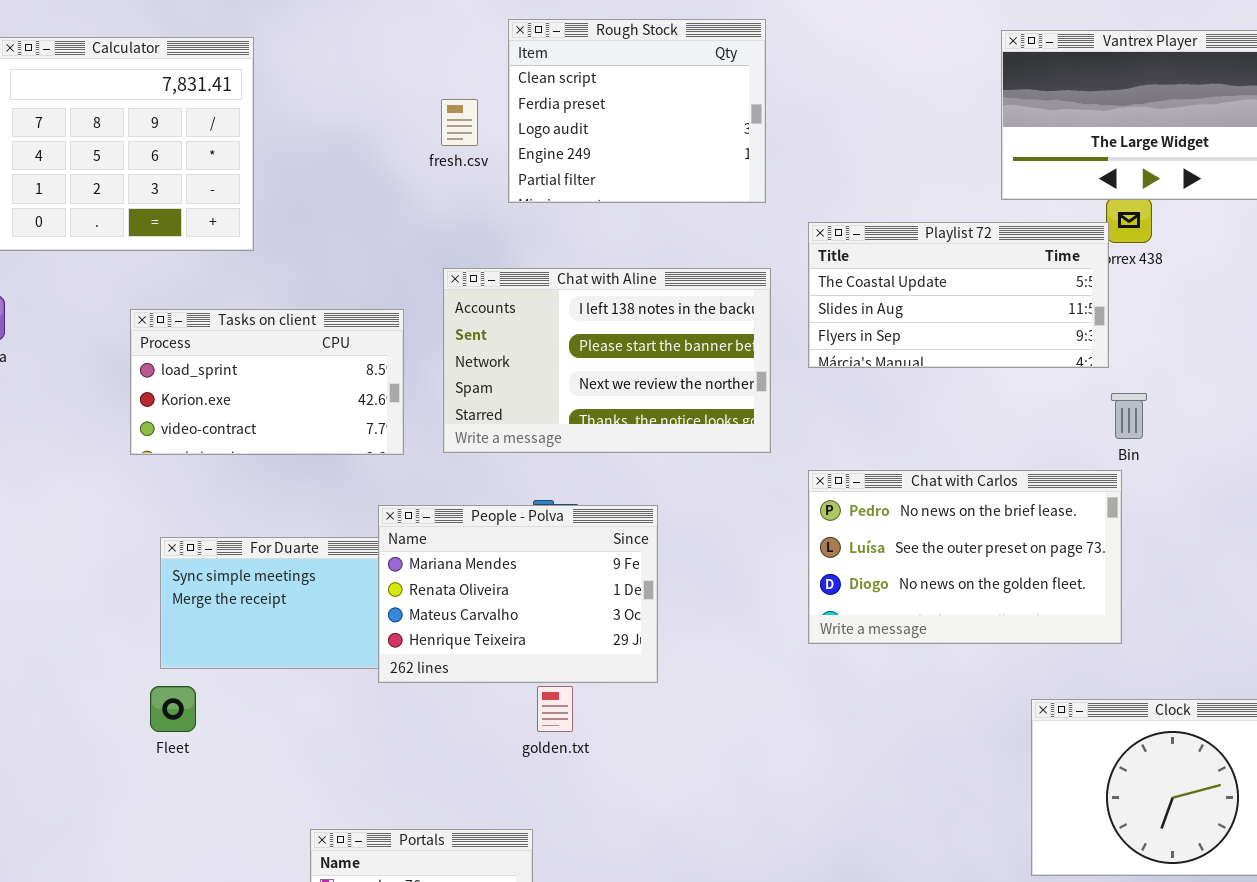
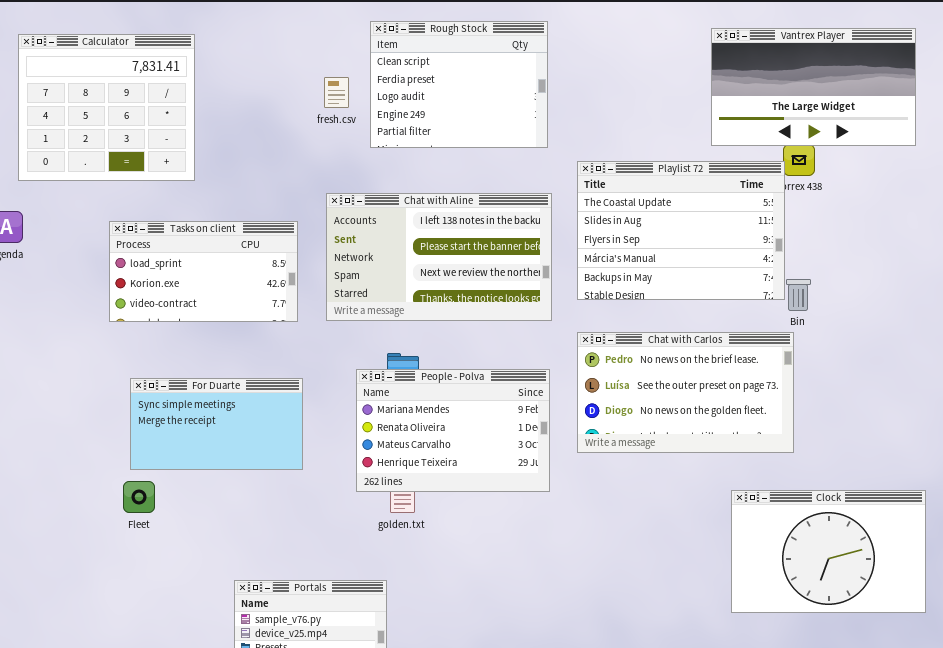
Playlist 72: [808,222,1109,368] -> [577,161,785,300], resized
People - Polva: [378,505,658,683] -> [356,369,550,492], moved

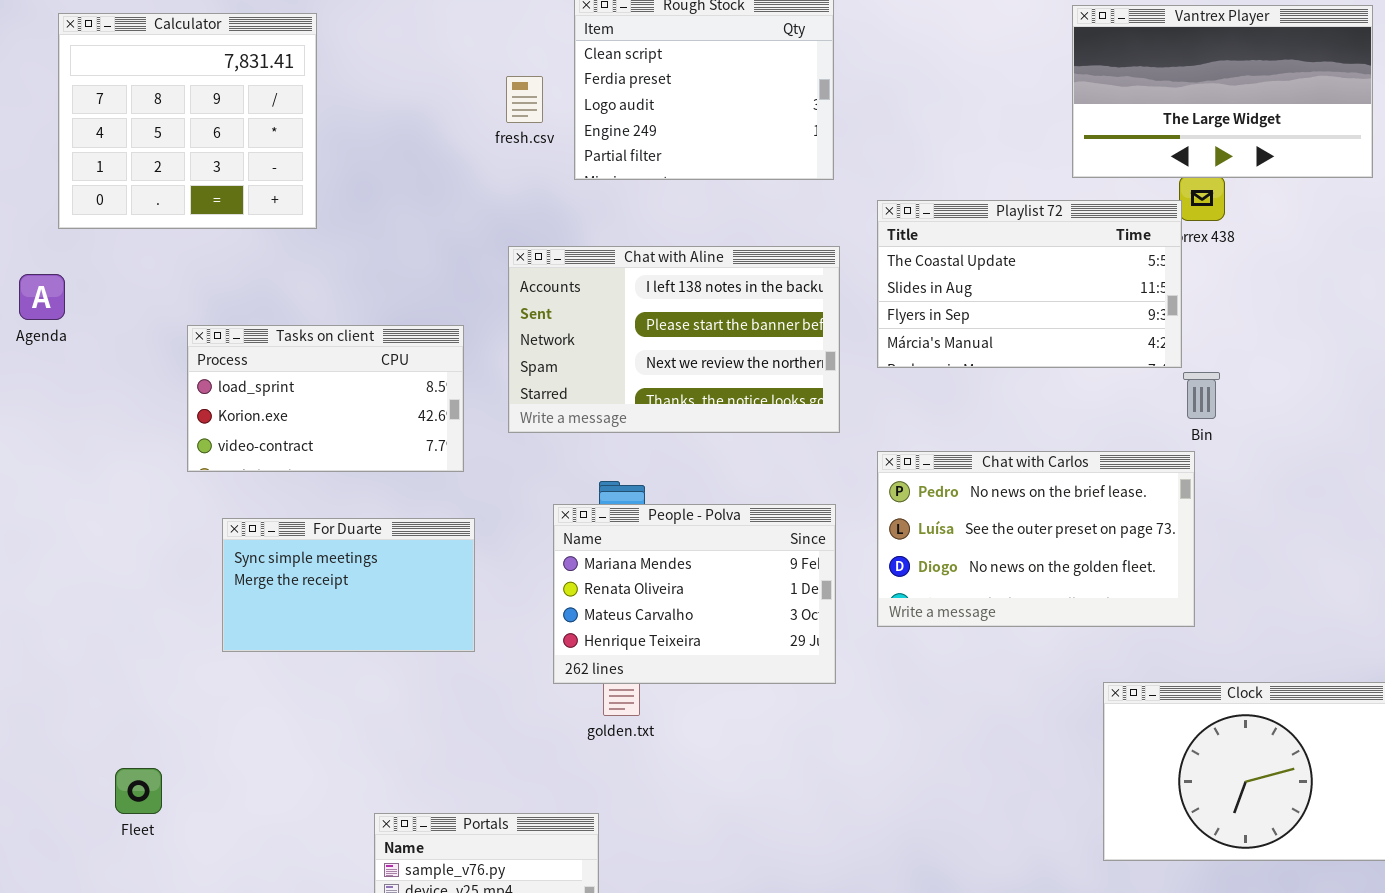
Playlist 72: [577,161,785,300] -> [877,200,1182,368], resized
Tasks on client: [109,221,298,322] -> [187,325,464,472], moved
Fleet: [123,481,155,513] -> [115,768,162,814], moved

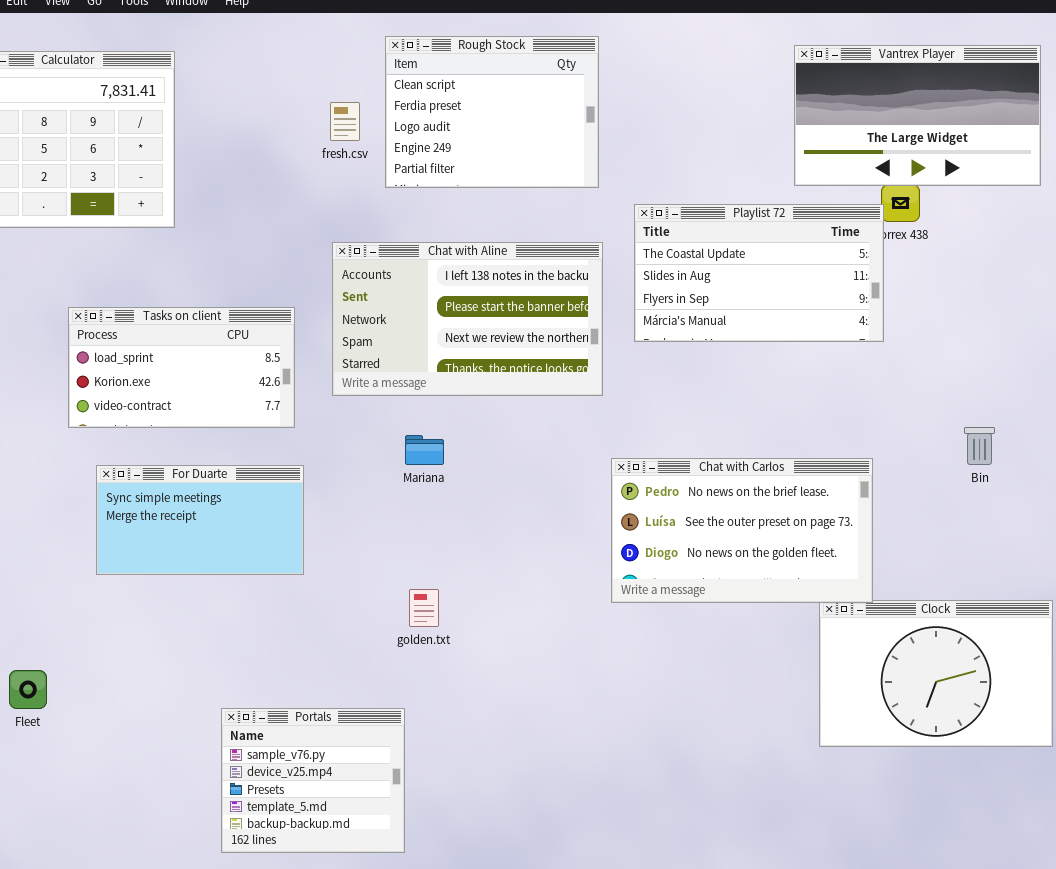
Bin: [1183,372,1220,419] -> [964,427,995,465], moved
Chat with Carlos: [877,451,1195,627] -> [611,458,873,603], moved
People - Polva: [553,504,836,684] -> none, closed

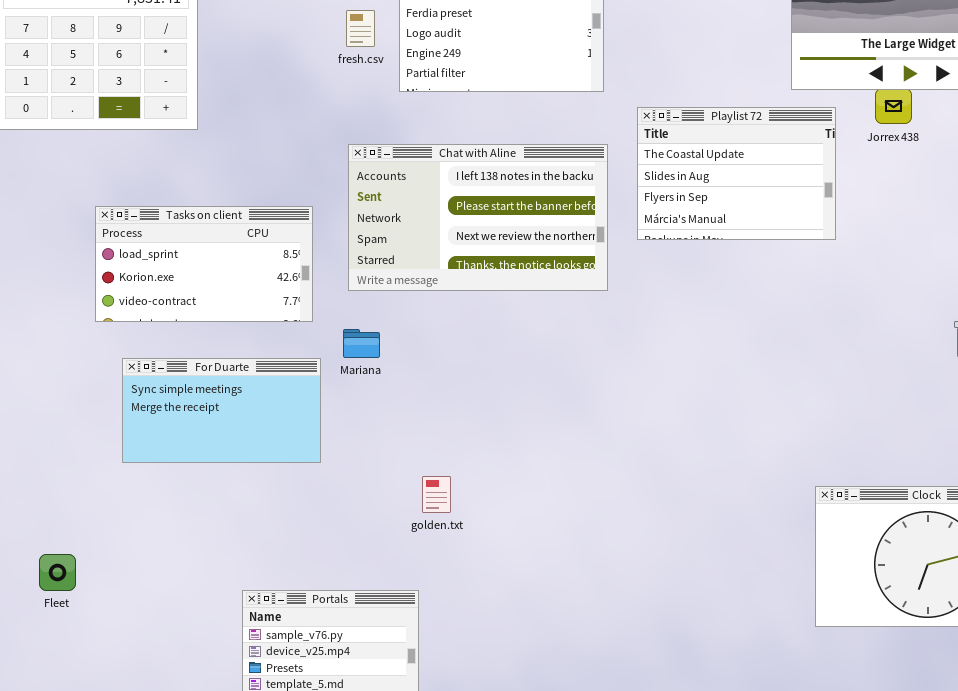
Playlist 72: [634,204,884,342] -> [637,107,836,240], resized
Mariana: [405,435,444,465] -> [343,329,380,358], moved
Chat with Carlos: [611,458,873,603] -> none, closed

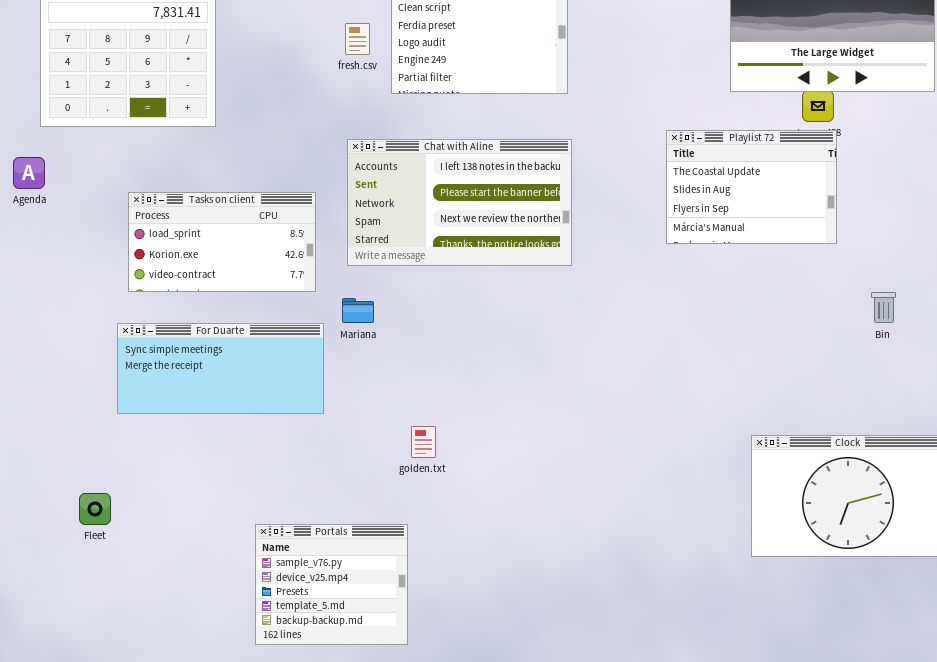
Playlist 72: [637,107,836,240] -> [666,130,837,244], moved
For Duarte: [122,358,321,463] -> [117,323,324,414], resized

